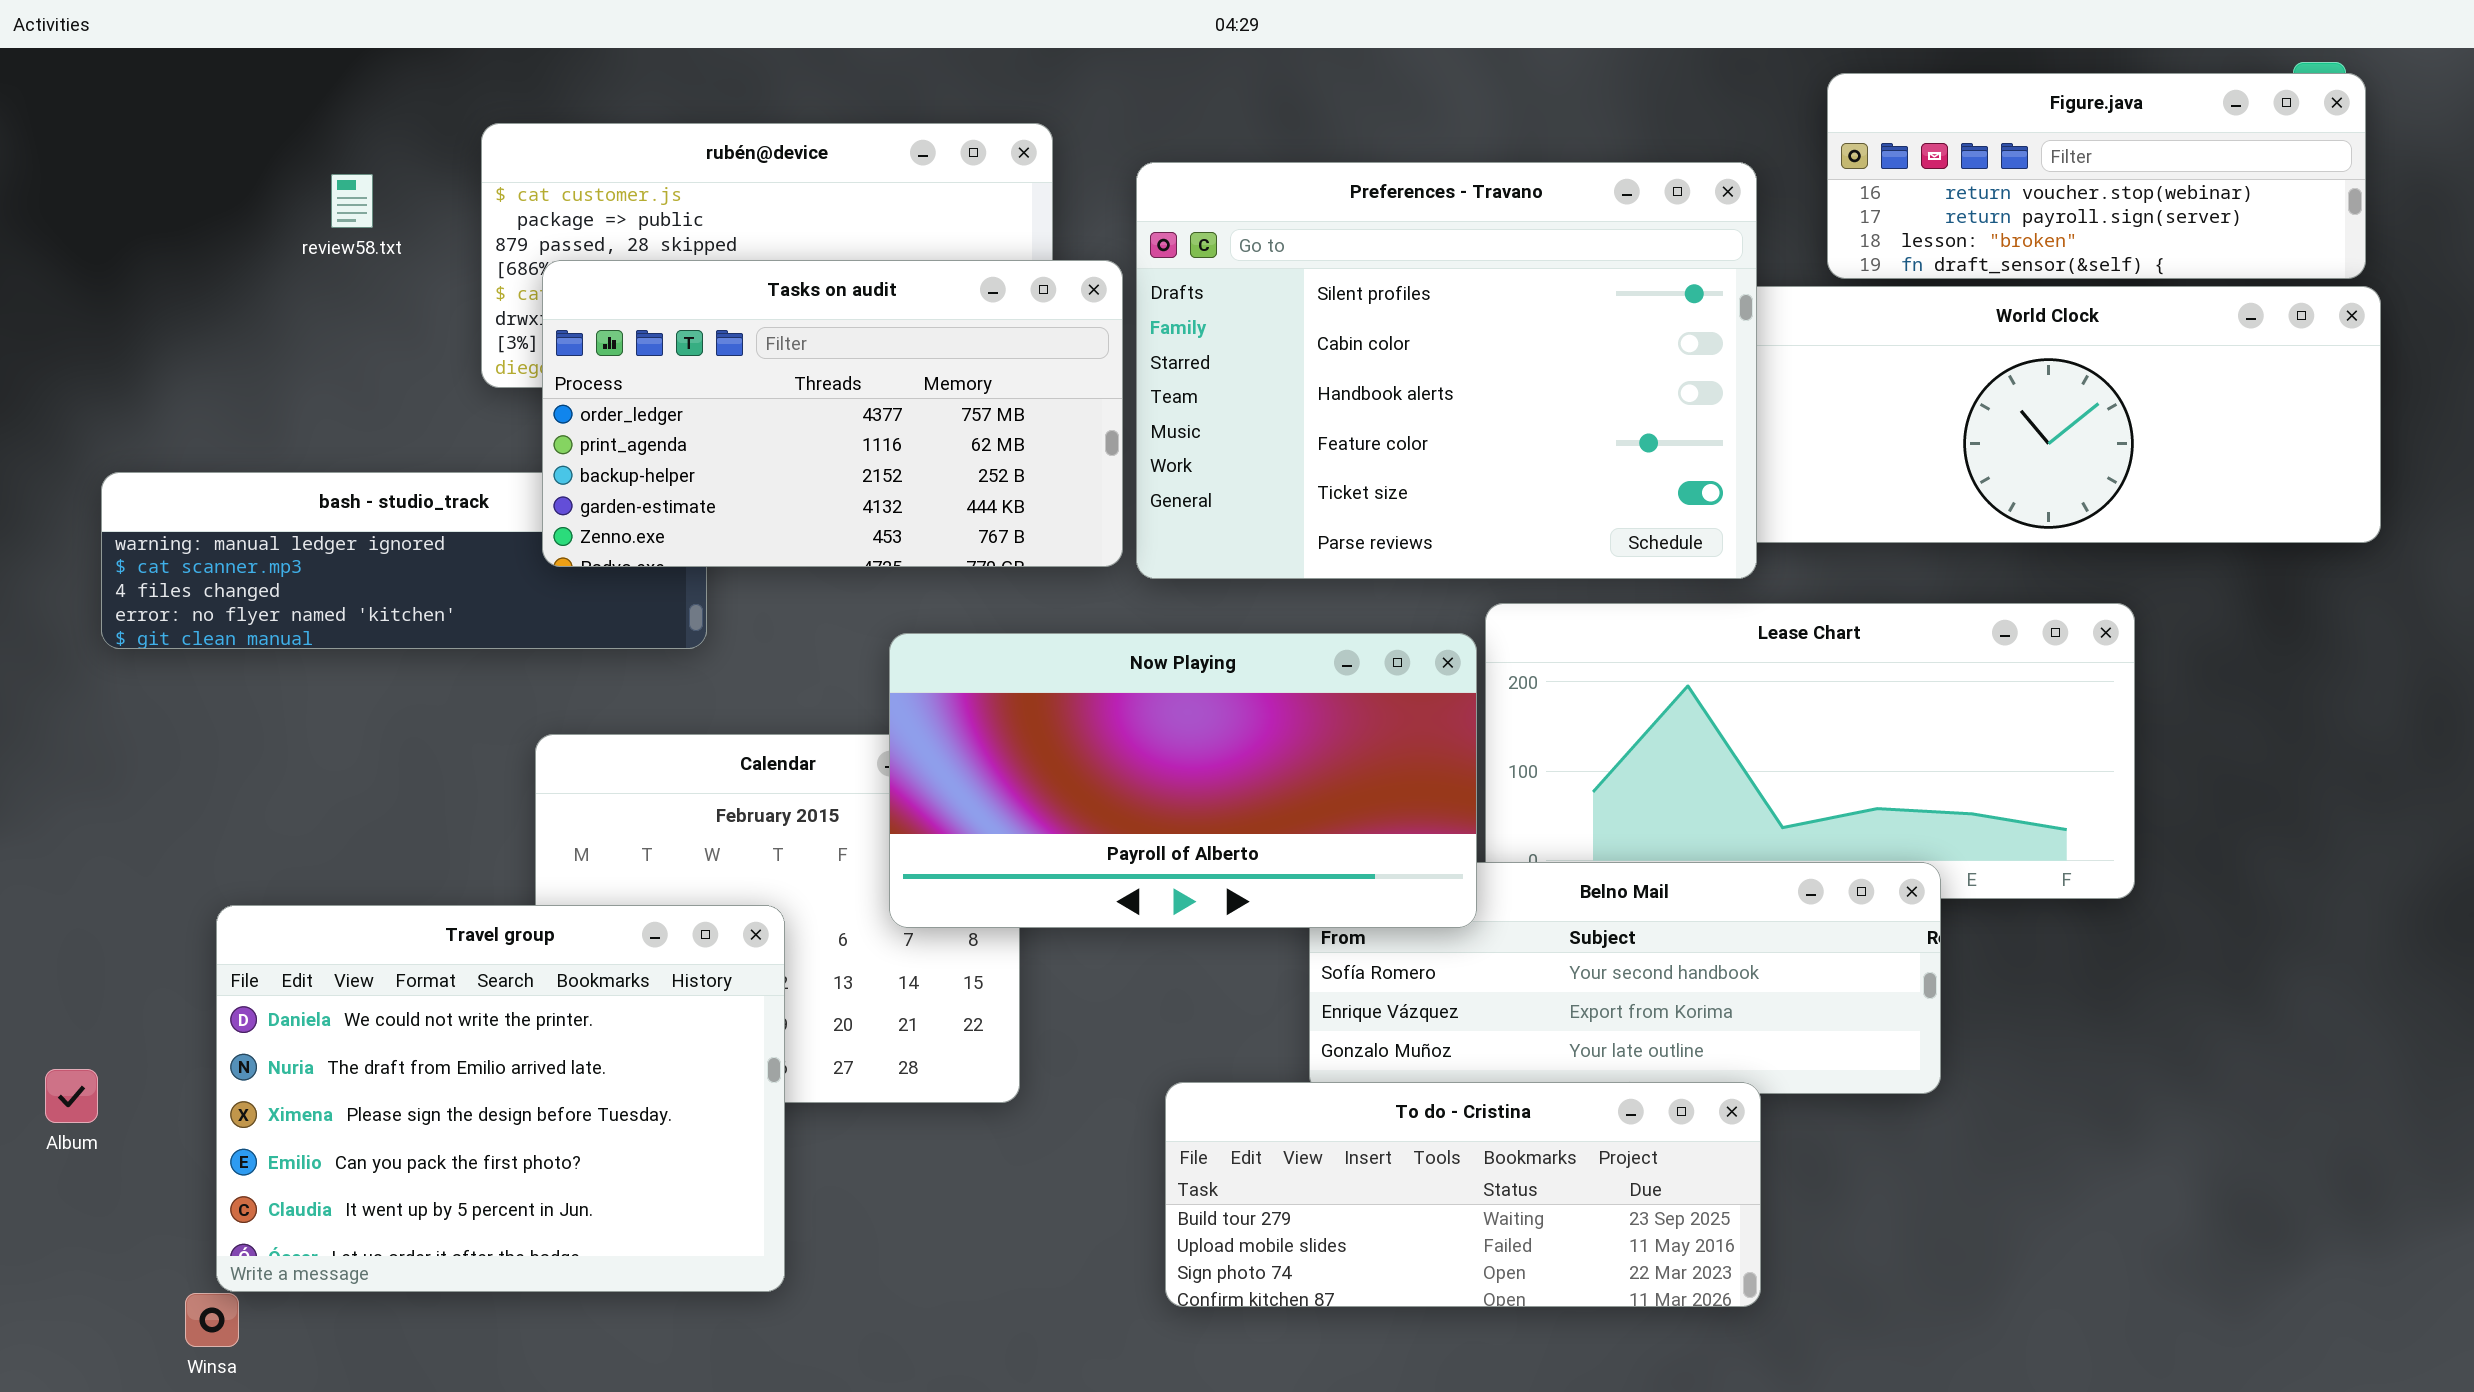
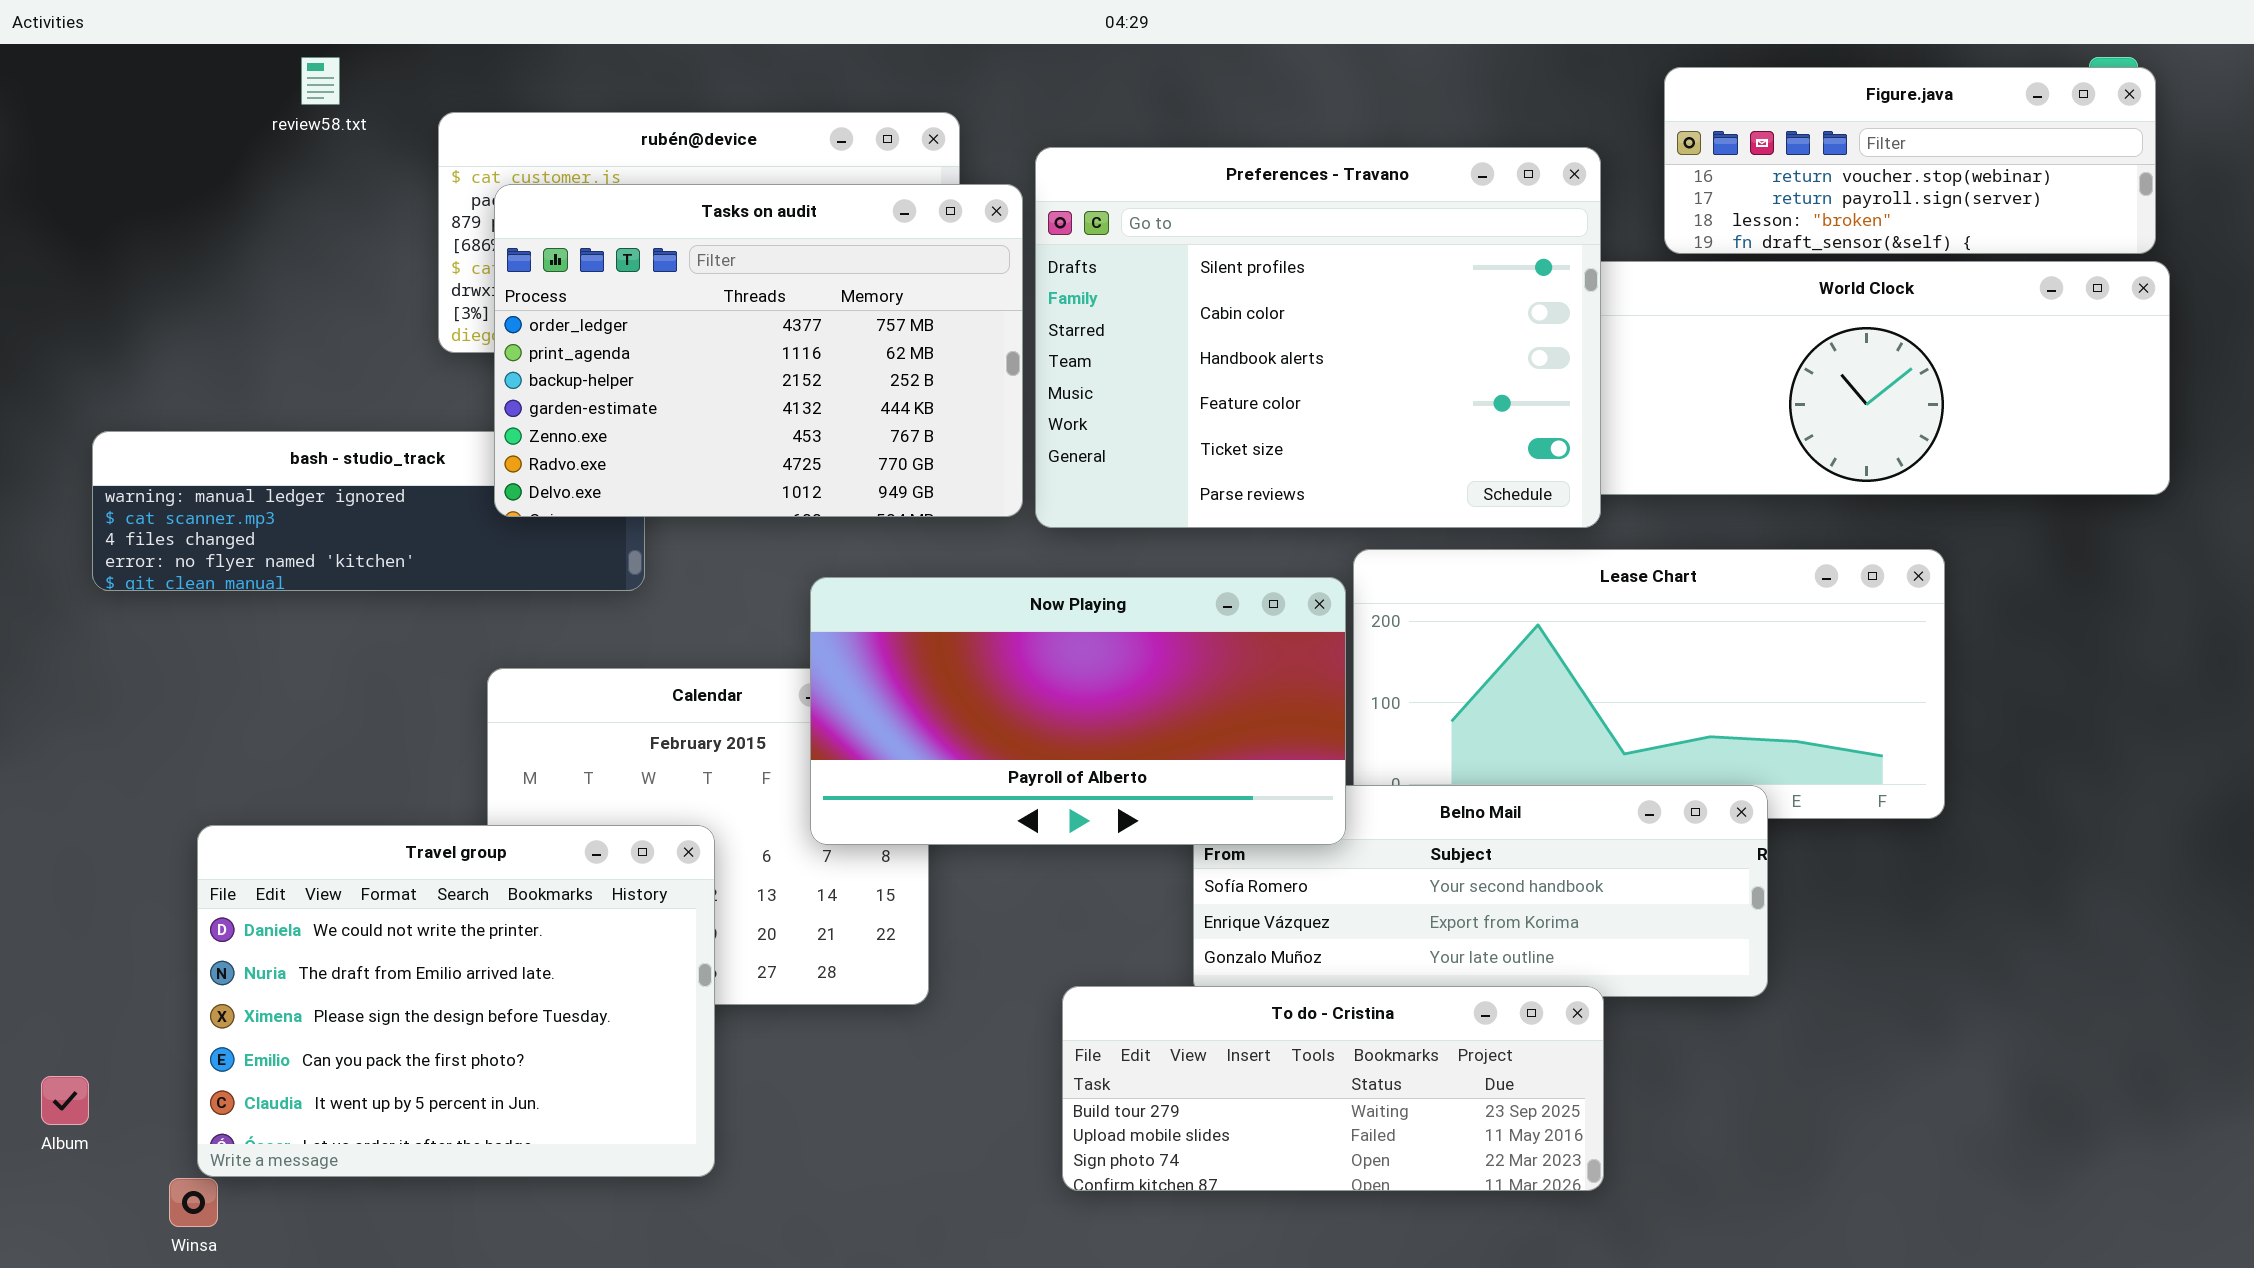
review58.txt: [331,174,373,228] -> [301,57,340,105], moved
Tasks on audit: [542,260,1123,567] -> [494,184,1023,517], resized
Album: [45,1069,98,1123] -> [41,1076,89,1125], moved

